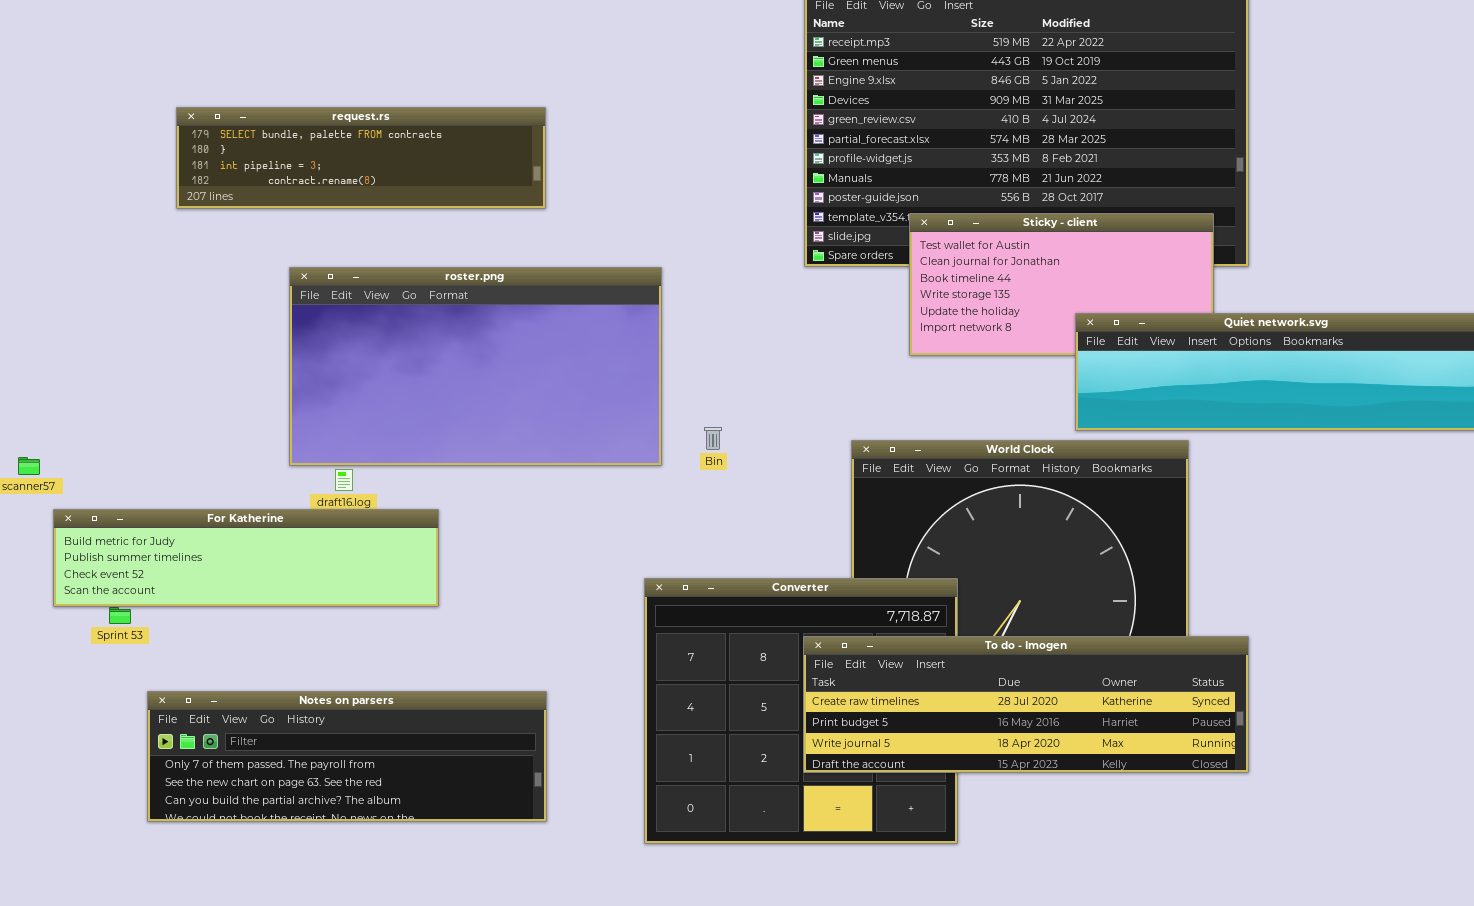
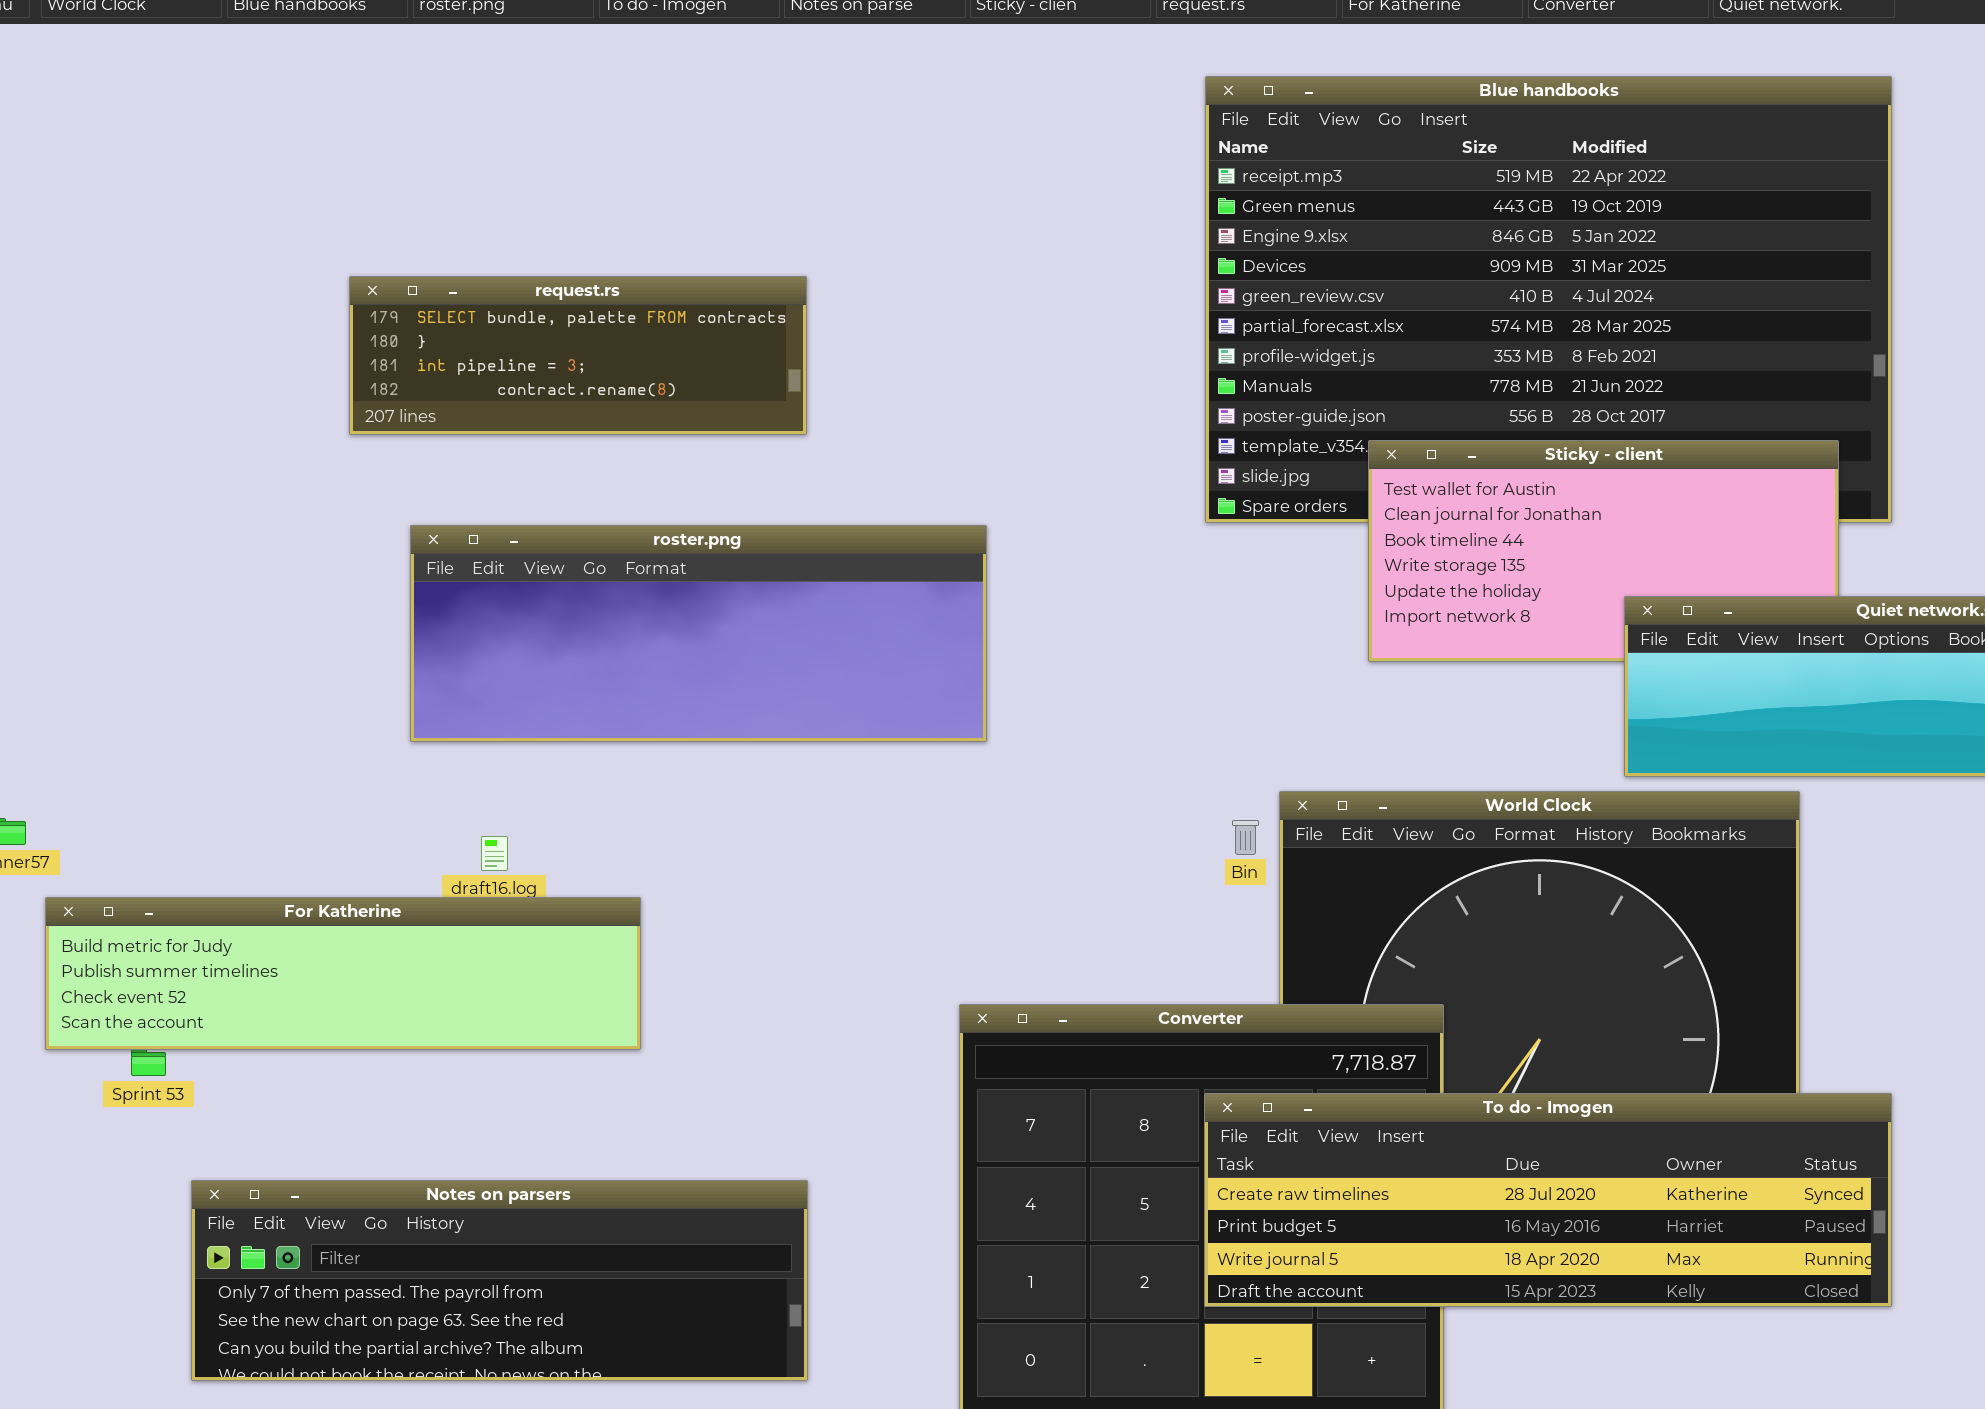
request.rs: [176,107,546,209] -> [349,276,807,435], resized
roster.png: [289,267,662,466] -> [410,525,987,742], resized
Bin: [704,427,722,450] -> [1232,820,1259,855], moved

